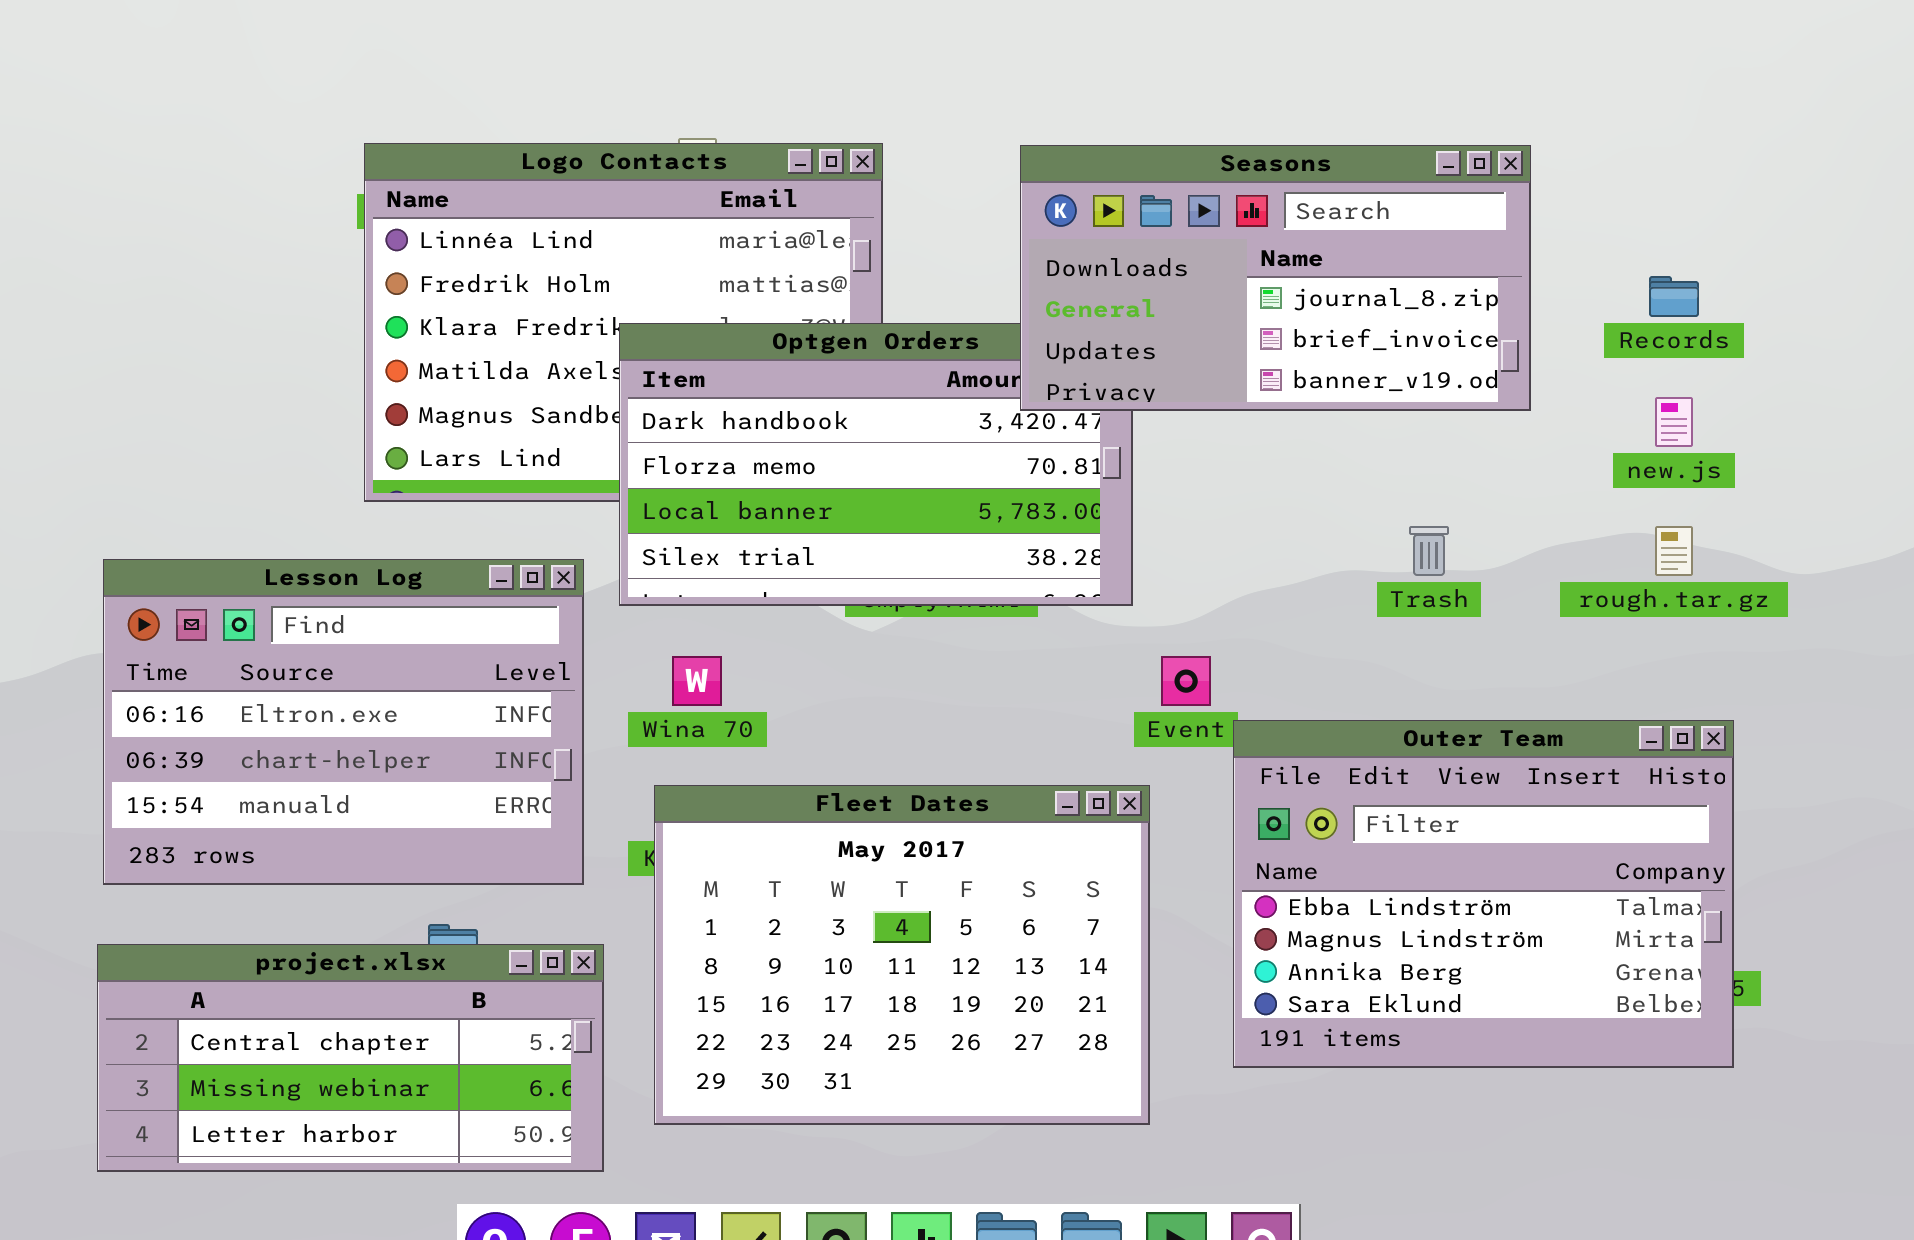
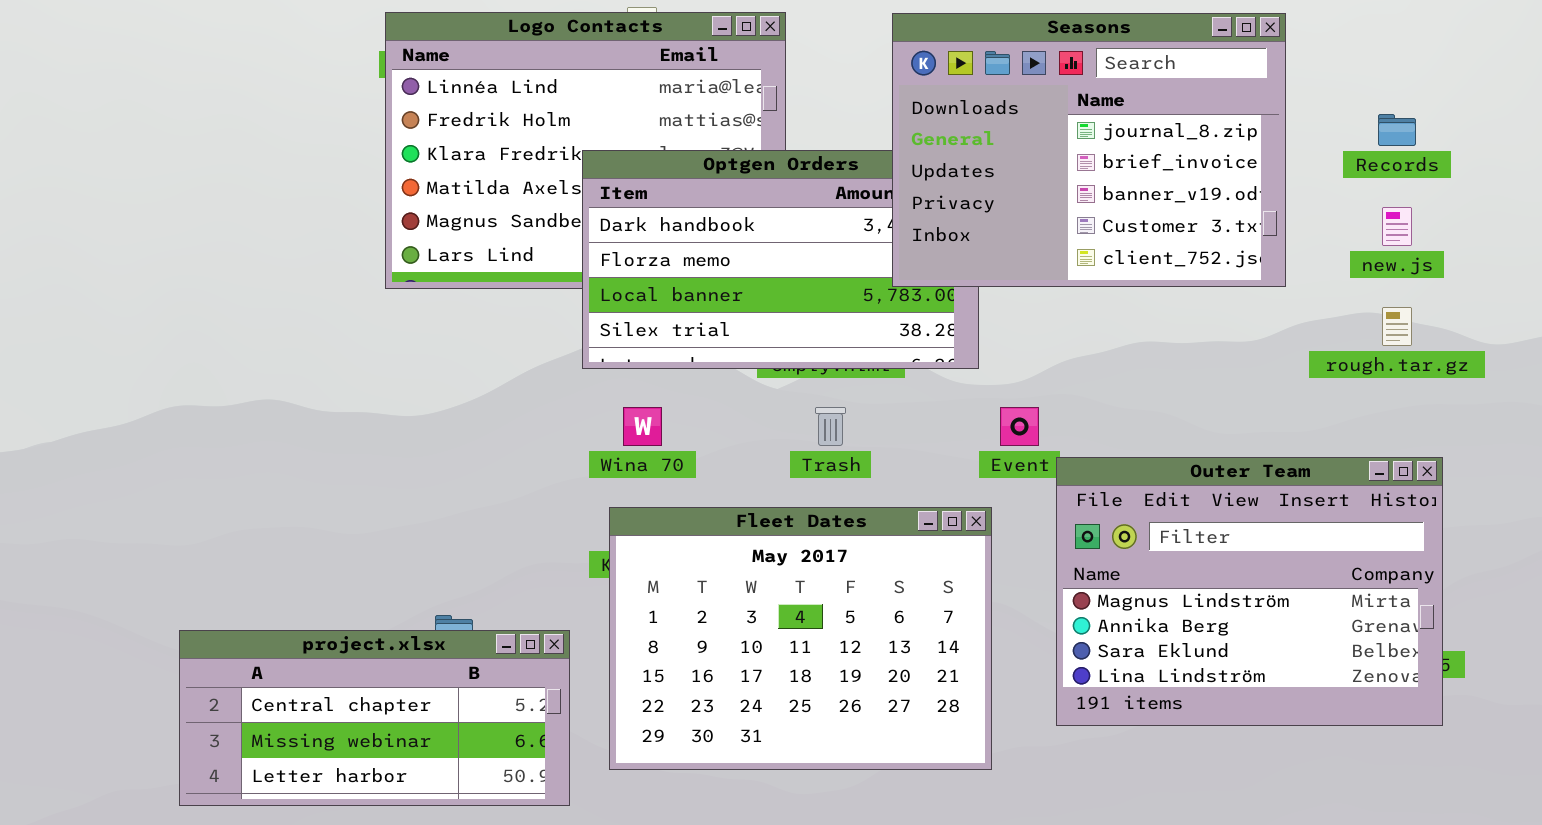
Seasons: [1020,145,1531,411] -> [892,13,1286,287], resized
Trash: [1409,526,1449,576] -> [815,407,846,446], moved
Lesson Log: [103,559,584,885] -> none, closed
Outer Team: [1233,720,1734,1068] -> [1056,457,1443,726], scrolled down 1 row

